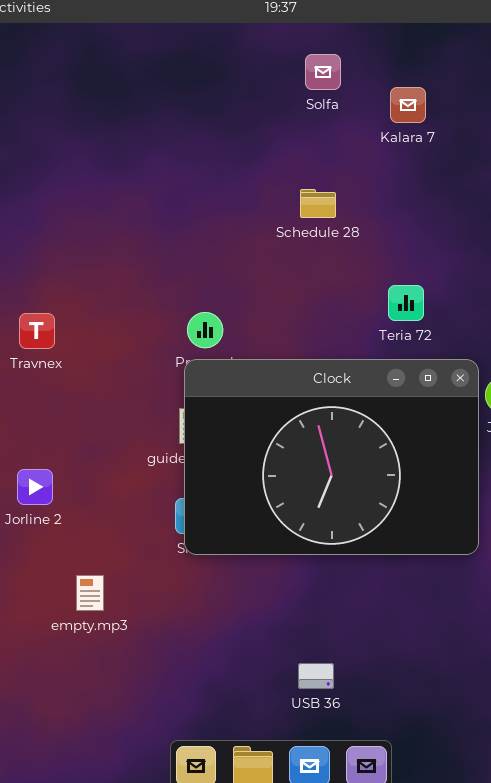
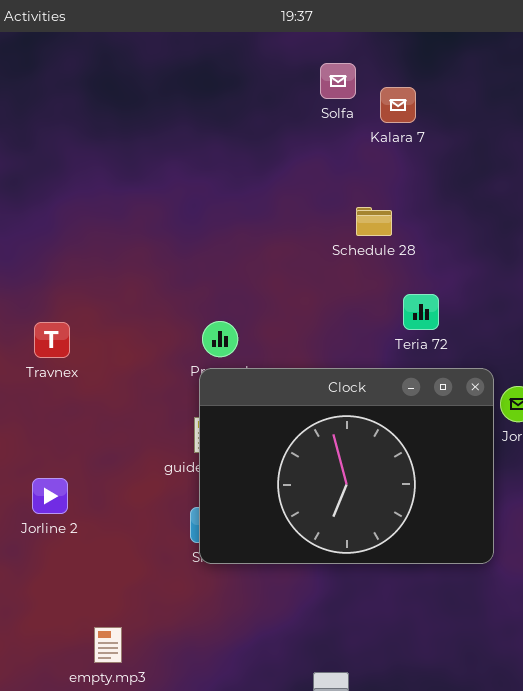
Kalara 7: [390,87,426,123] -> [380,87,416,123], moved
Schedule 28: [300,189,336,218] -> [356,207,392,236], moved
empty.mp3: [76,575,104,611] -> [94,627,122,663], moved

